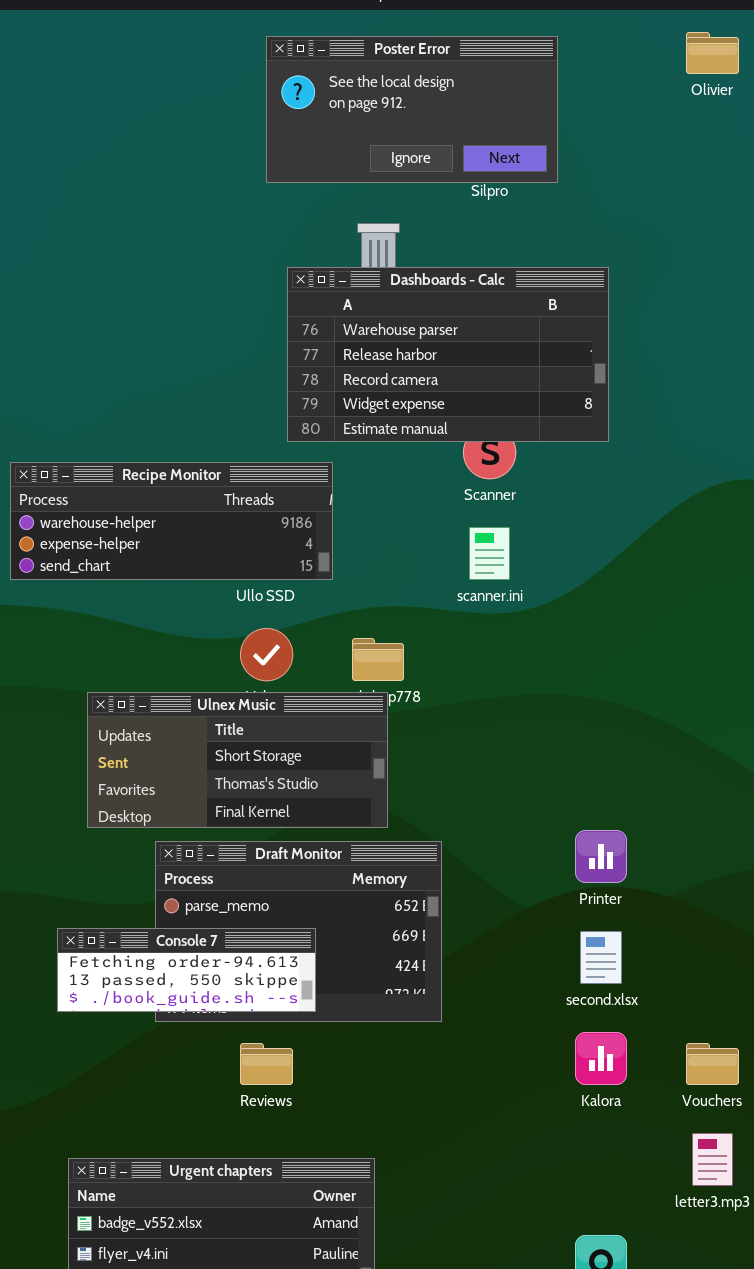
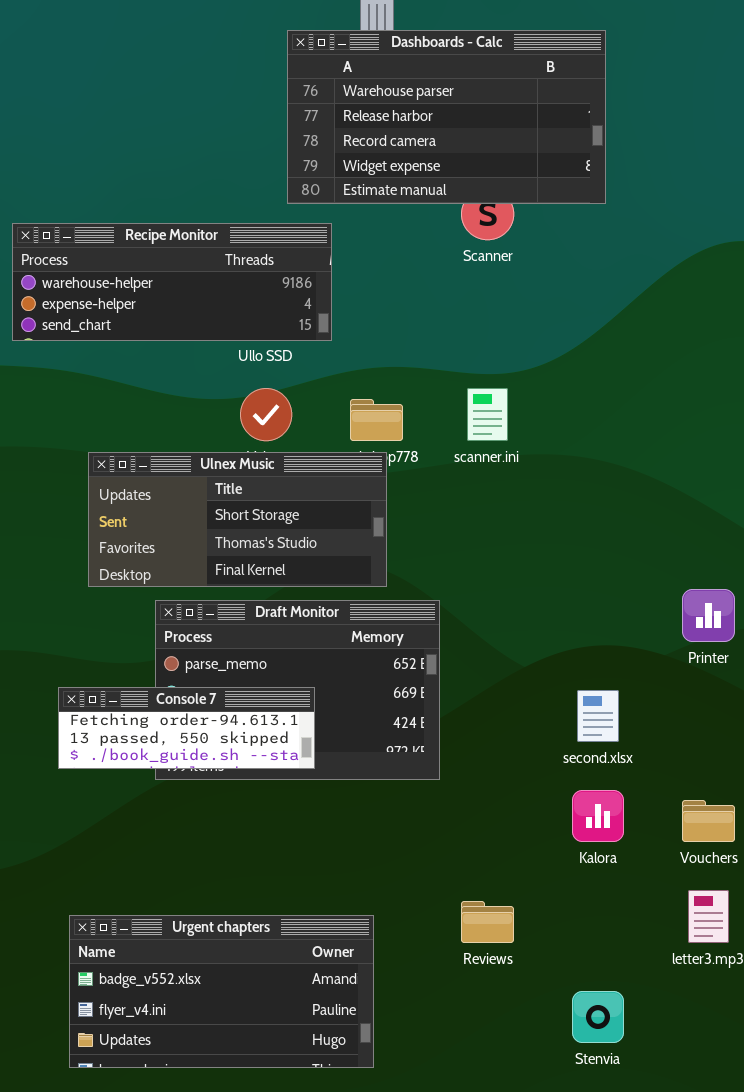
scanner.ini: [469,527,510,580] -> [467,388,508,441], moved
Printer: [575,830,627,883] -> [682,589,735,642], moved
Reviews: [240,1043,293,1085] -> [461,901,514,943], moved

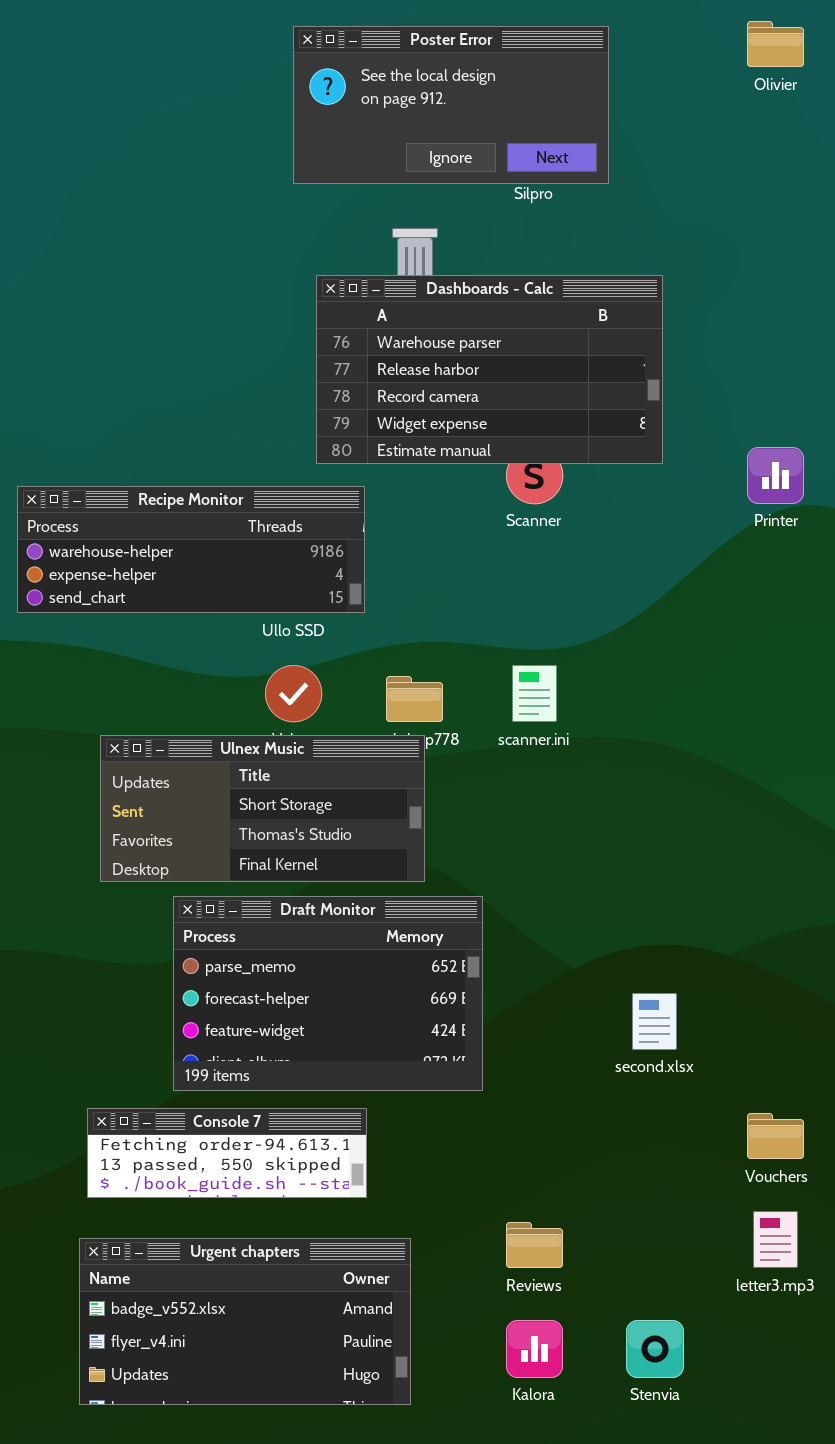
Printer: [682,589,735,642] -> [747,447,804,504], moved
Console 7: [58,687,315,769] -> [87,1108,367,1198], moved
Kalora: [572,790,624,842] -> [506,1320,563,1378], moved

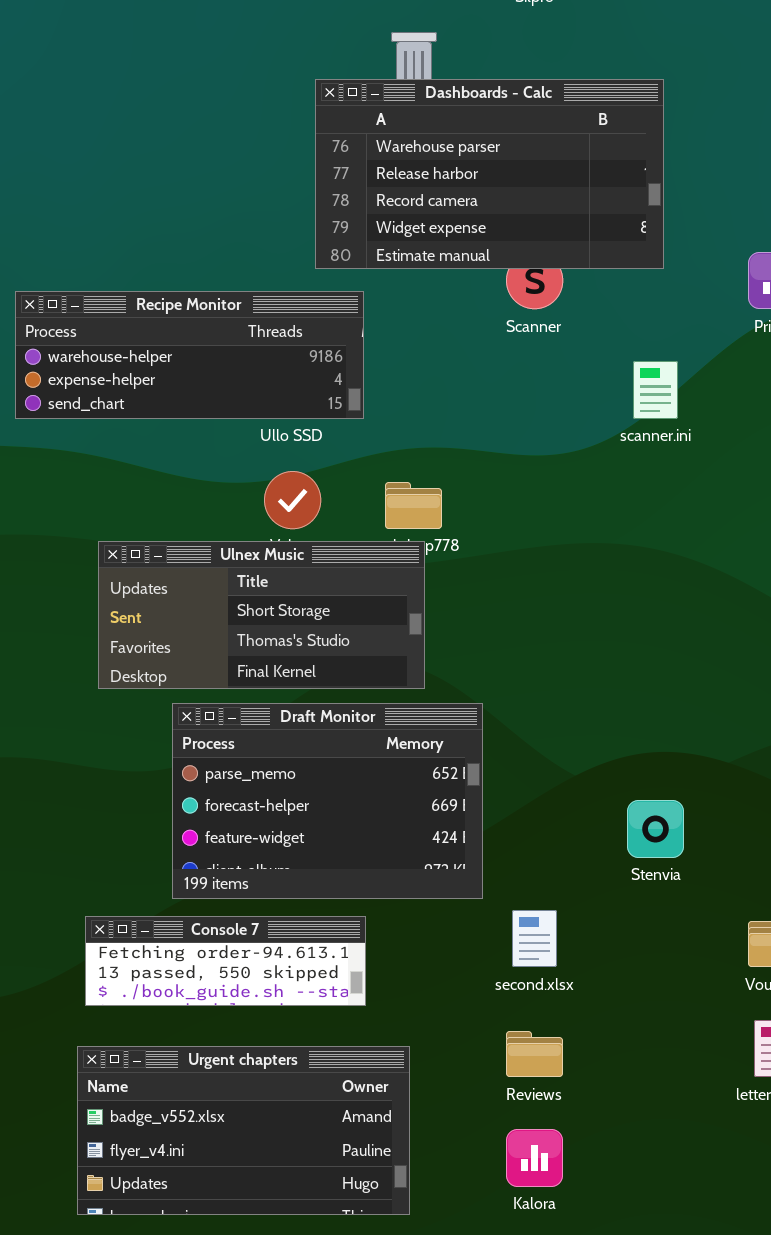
scanner.ini: [512,665,557,722] -> [633,361,678,419], moved
second.xlsx: [632,993,677,1050] -> [512,910,557,967], moved
Stenvia: [626,1320,684,1378] -> [627,800,684,858], moved

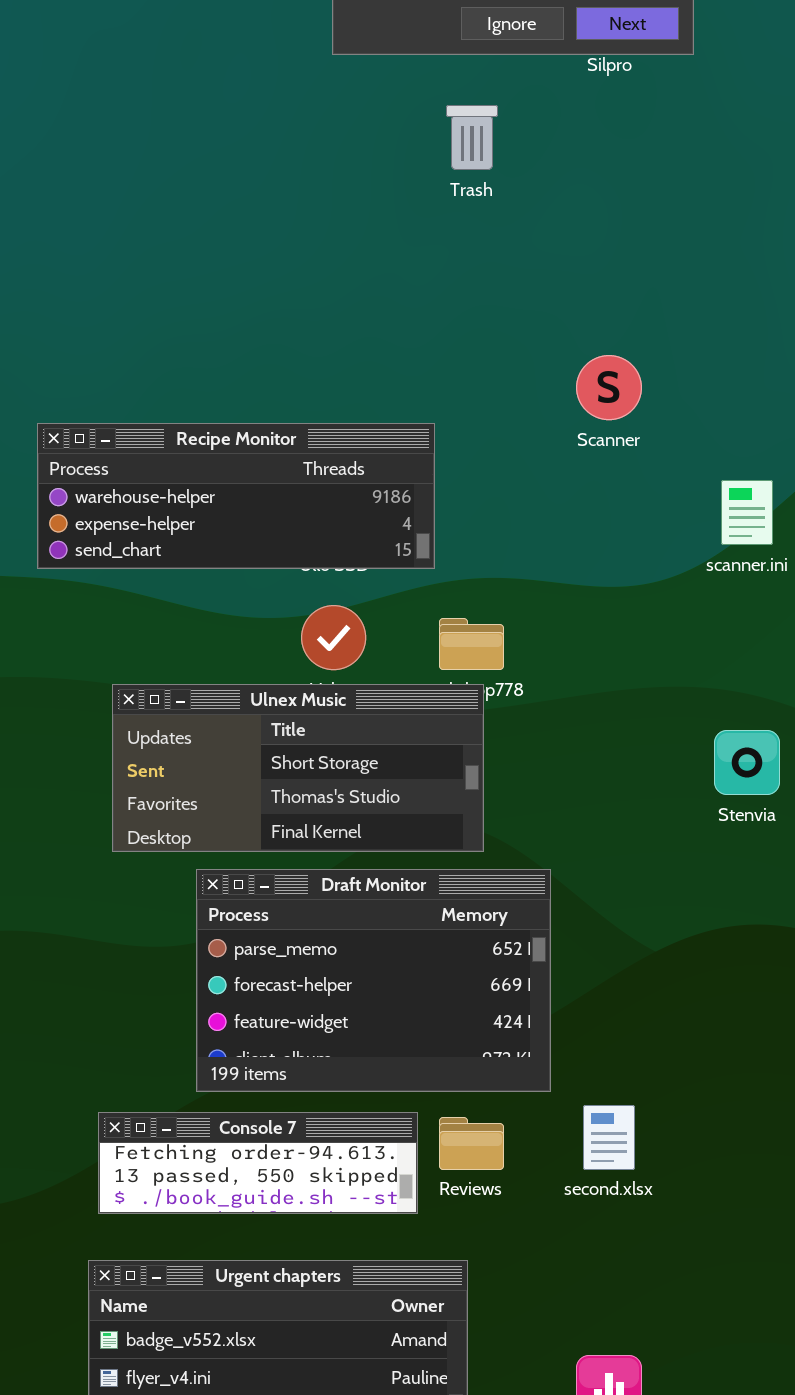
Dashboards - Calc: [315,79,664,269] -> none, closed
Recipe Monitor: [15,291,364,419] -> [37,423,435,569], moved
Stenvia: [627,800,684,858] -> [714,730,780,795], moved
Reviews: [506,1031,563,1077] -> [439,1117,504,1170], moved

